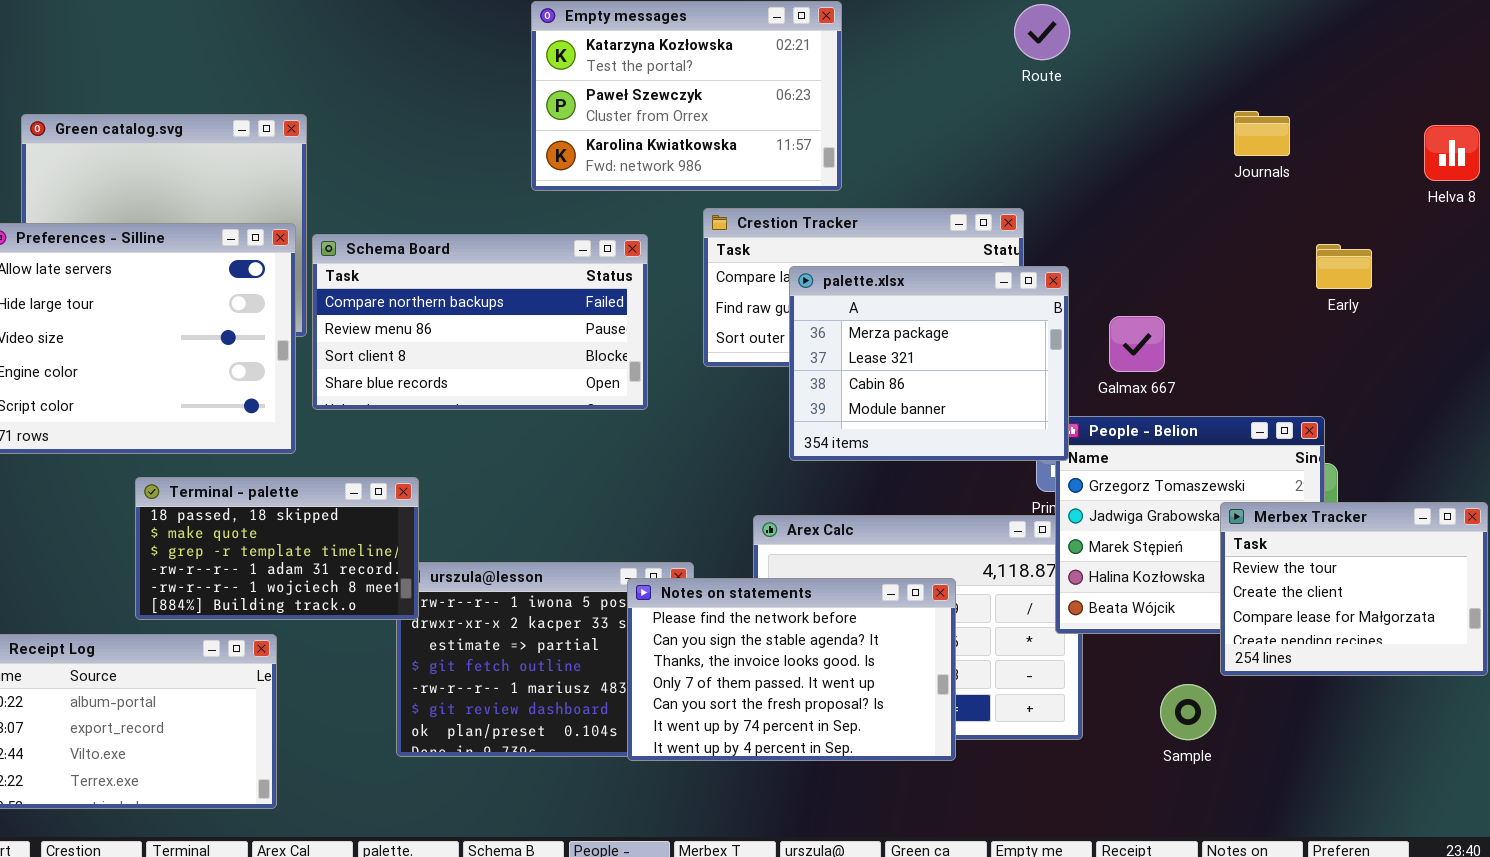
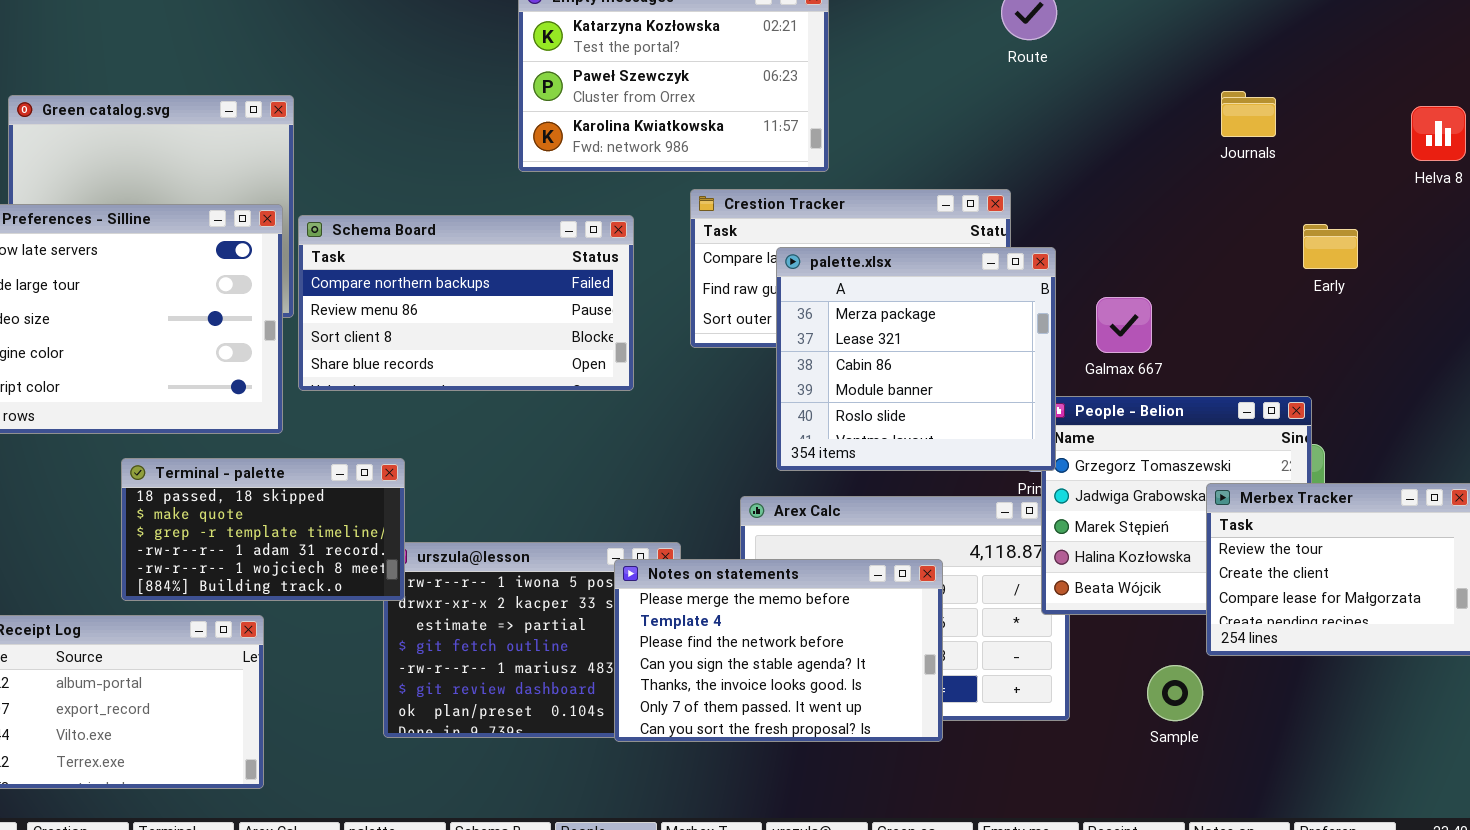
palette.xlsx: [789,266,1069,461] -> [776,247,1056,471], resized
Notes on statements: [627,578,956,761] -> [614,559,943,742], scrolled up 2 rows

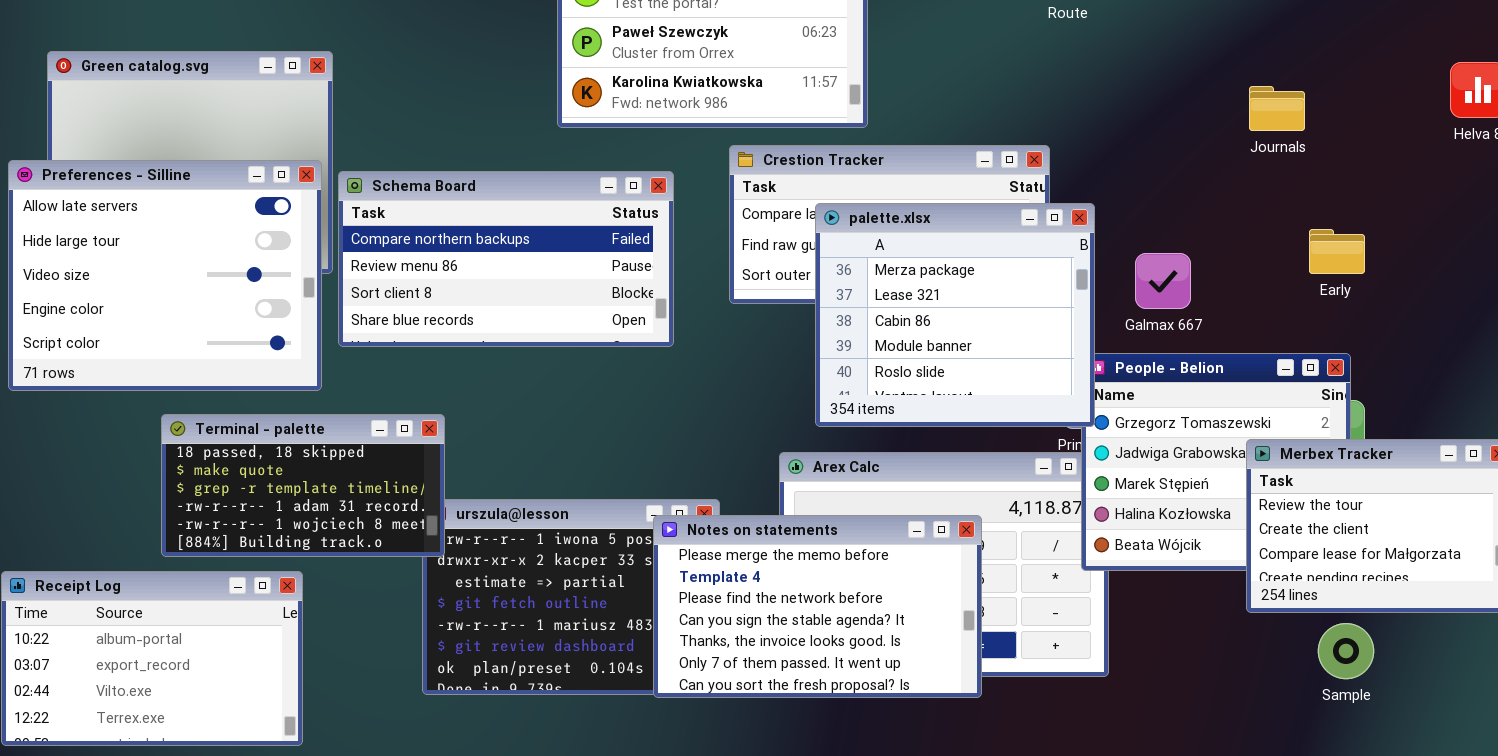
Journals: [1221,91,1276,137] -> [1249,86,1305,131], moved
Early: [1303,224,1358,269] -> [1309,229,1365,274], moved
Sample: [1147,665,1203,721] -> [1318,623,1374,679], moved

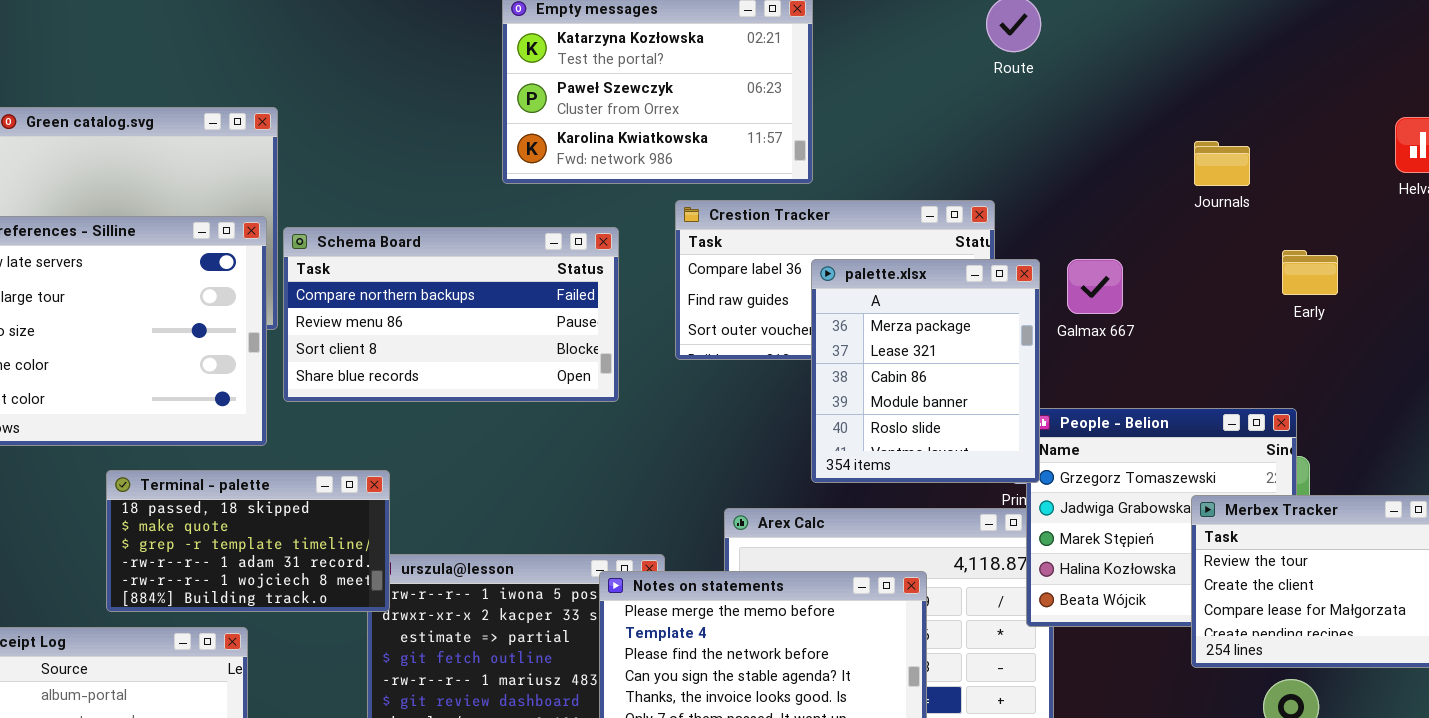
palette.xlsx: [815,203,1095,427] -> [811,259,1040,483], resized
Early: [1309,229,1365,274] -> [1282,250,1338,295], moved
Galmax 667: [1135,253,1191,309] -> [1067,259,1123,314], moved

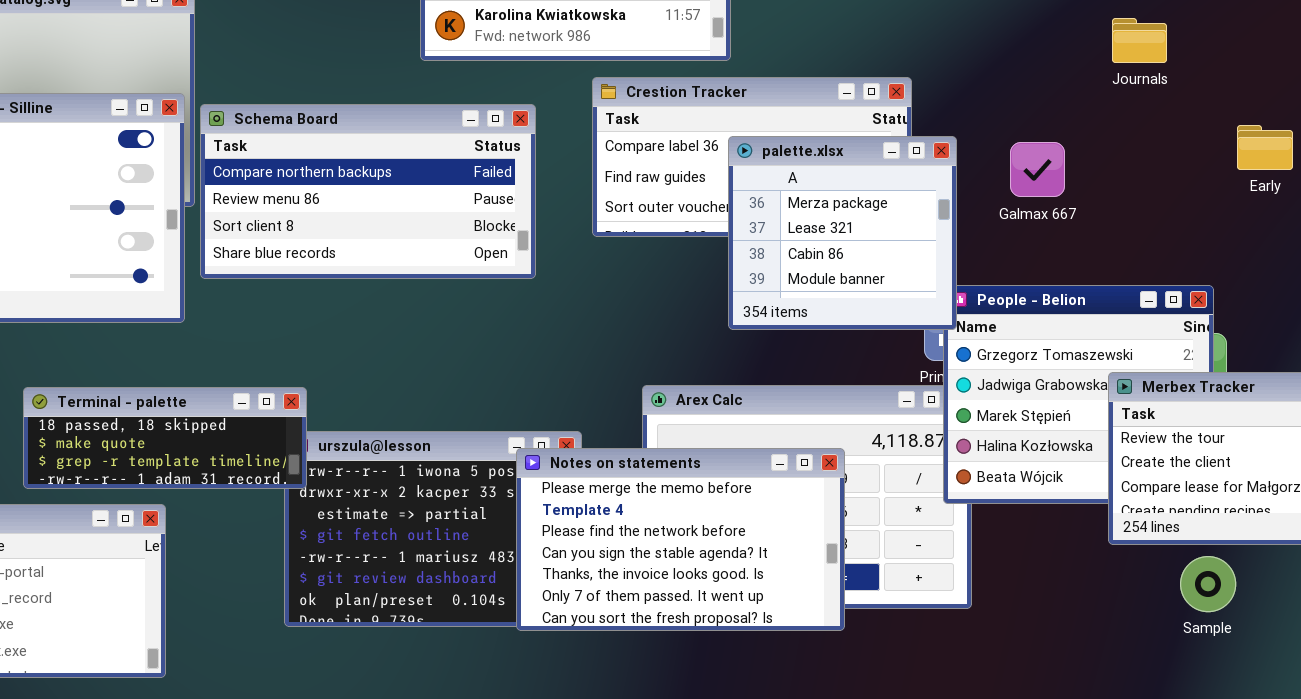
Early: [1282,250,1338,295] -> [1237,125,1293,170], moved
palette.xlsx: [811,259,1040,483] -> [728,136,957,330], resized
Galmax 667: [1067,259,1123,314] -> [1010,142,1065,197], moved
Terminal - palette: [106,470,390,612] -> [23,387,307,489], resized

